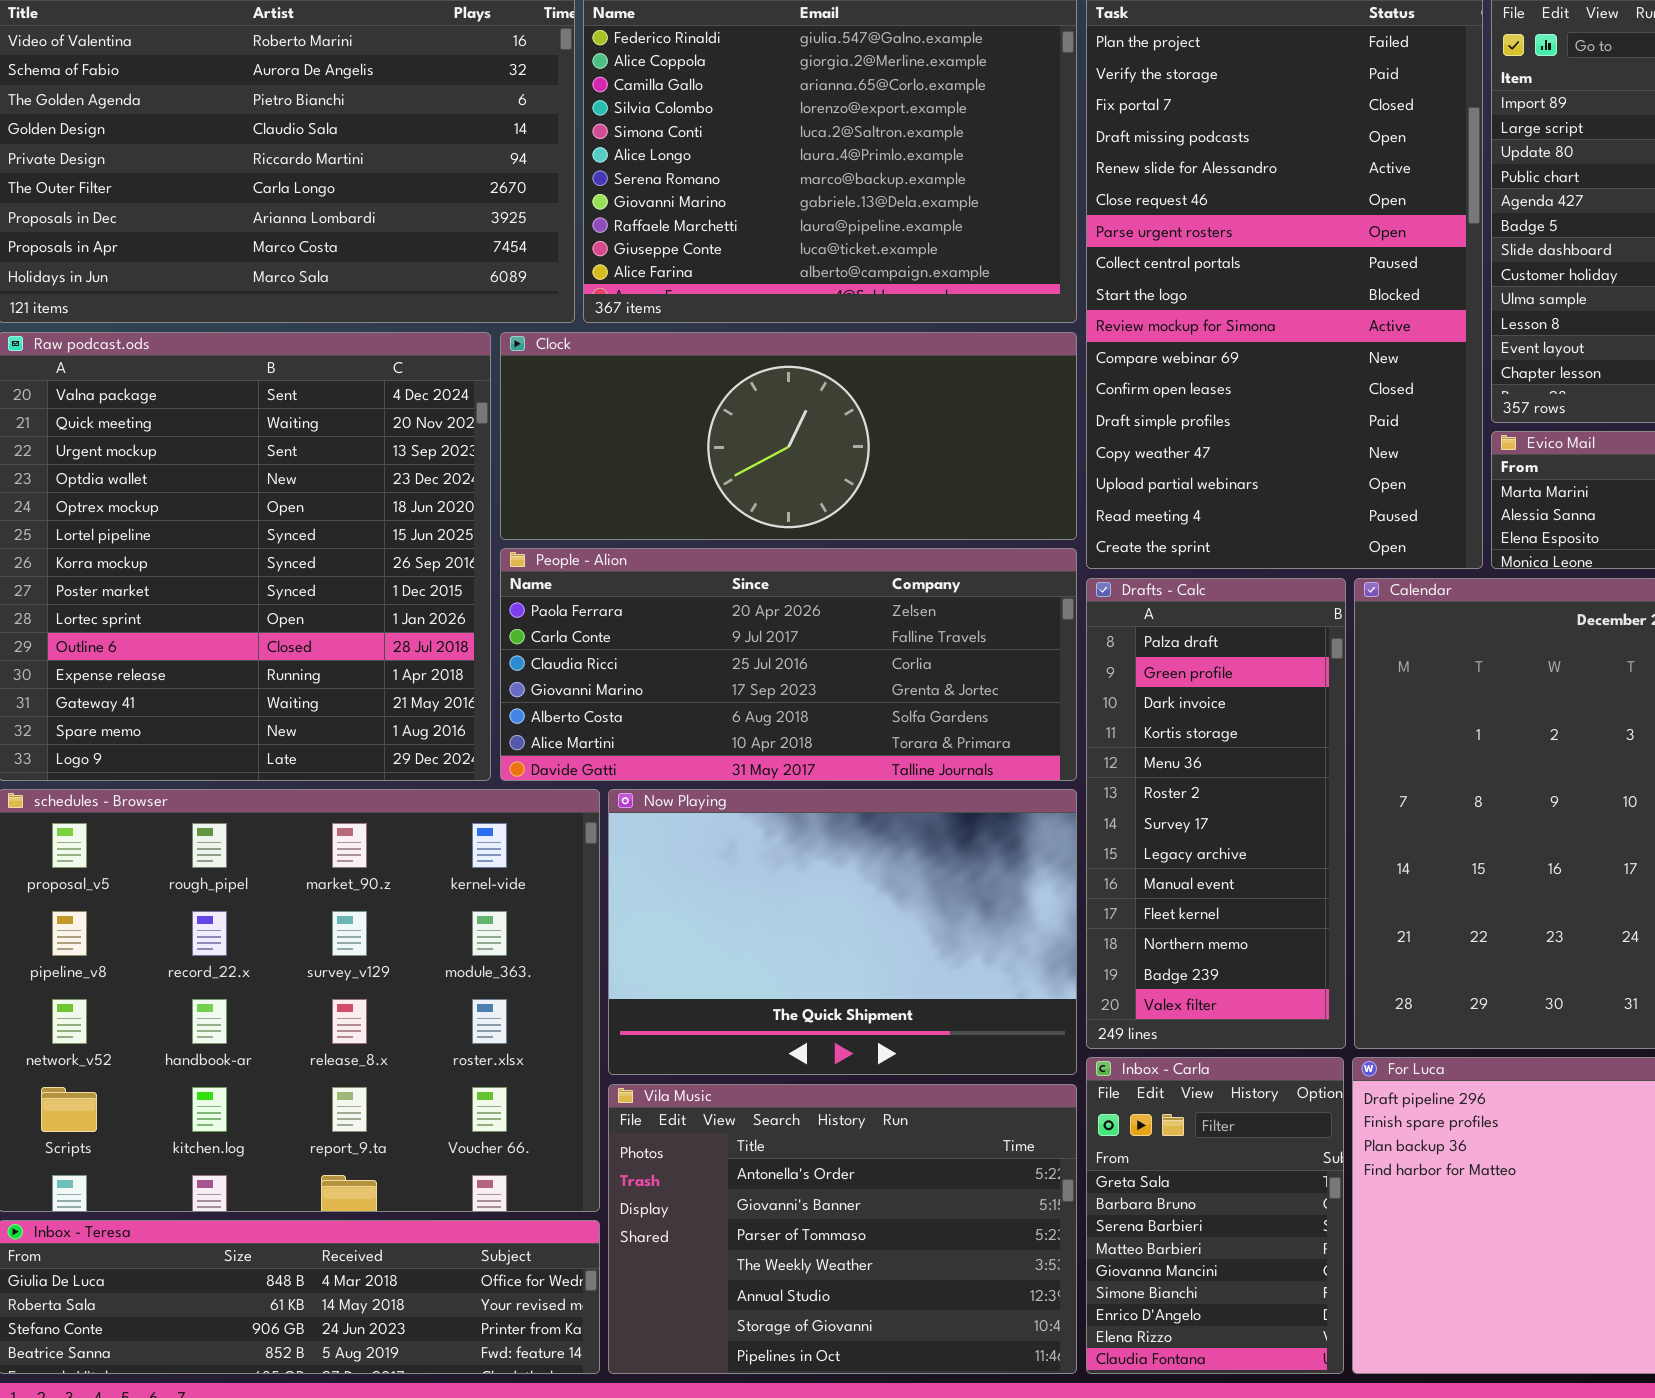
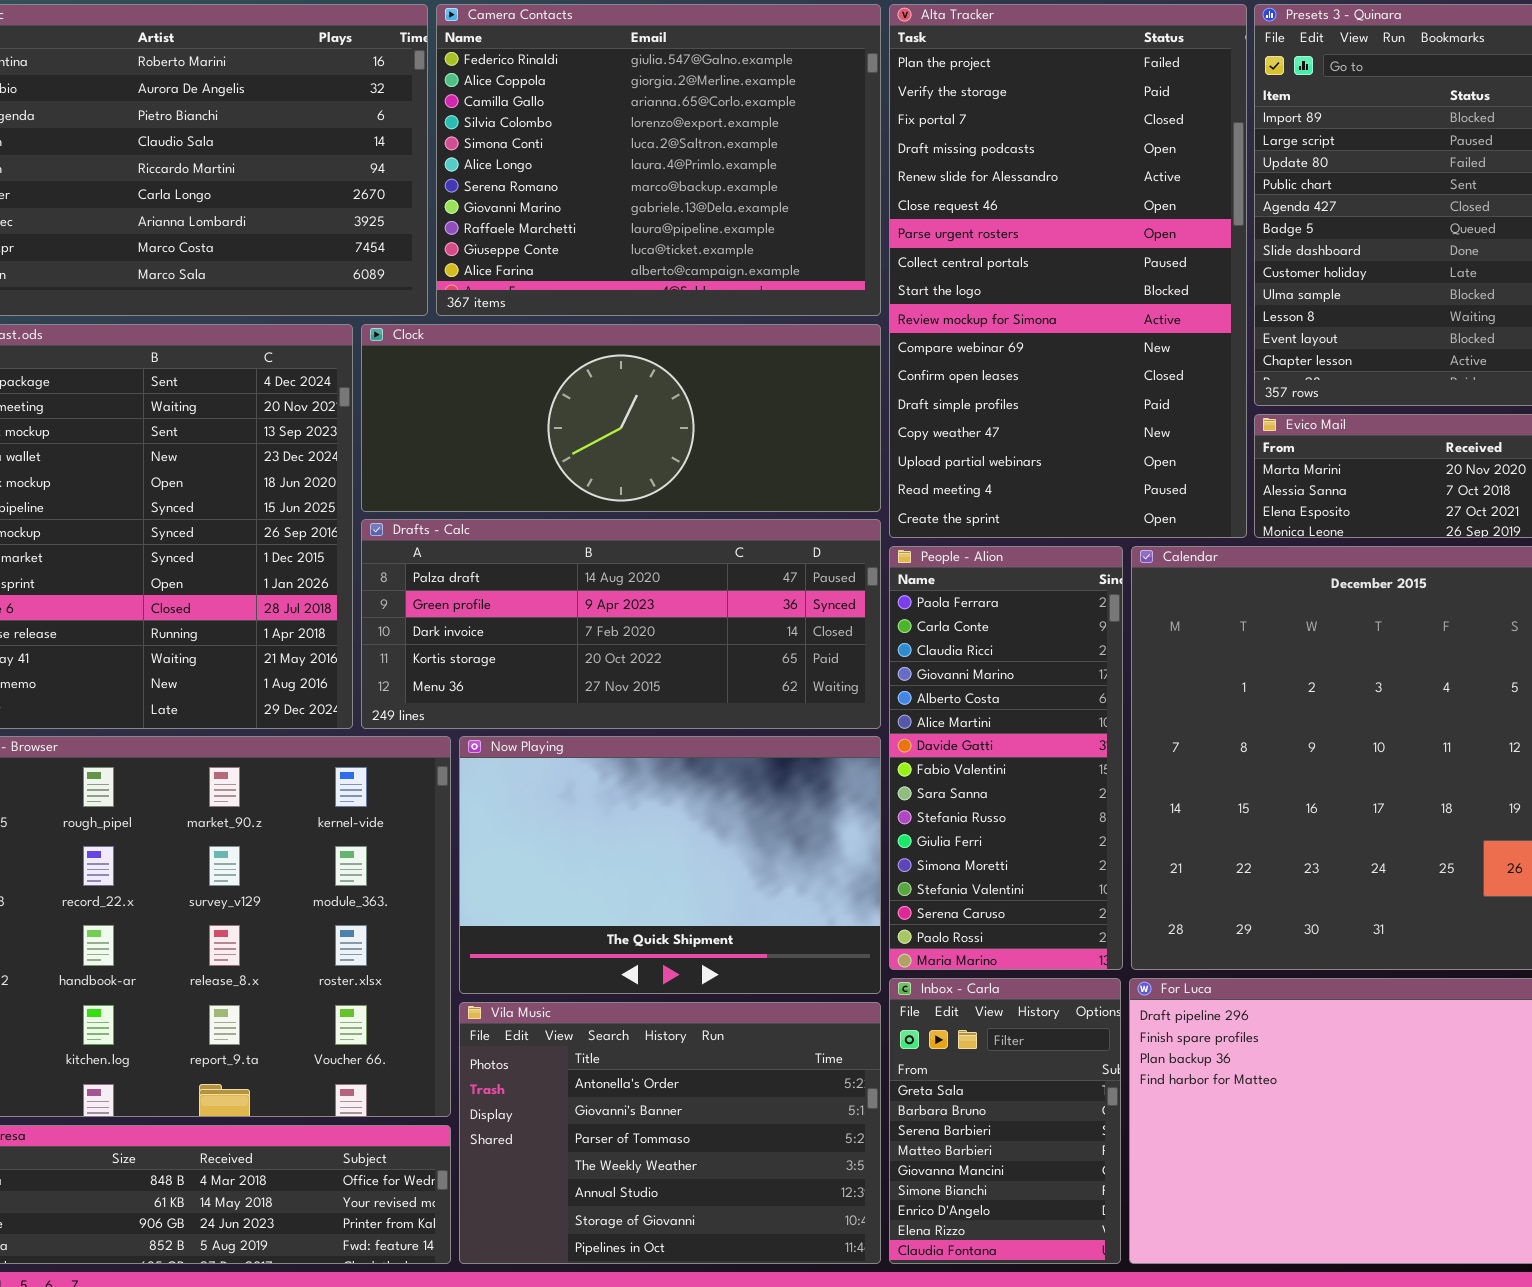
People - Alion: [500,548,1077,781] -> [889,546,1123,970], moved, resized
Drafts - Calc: [1086,578,1346,1049] -> [361,519,881,729], moved, resized

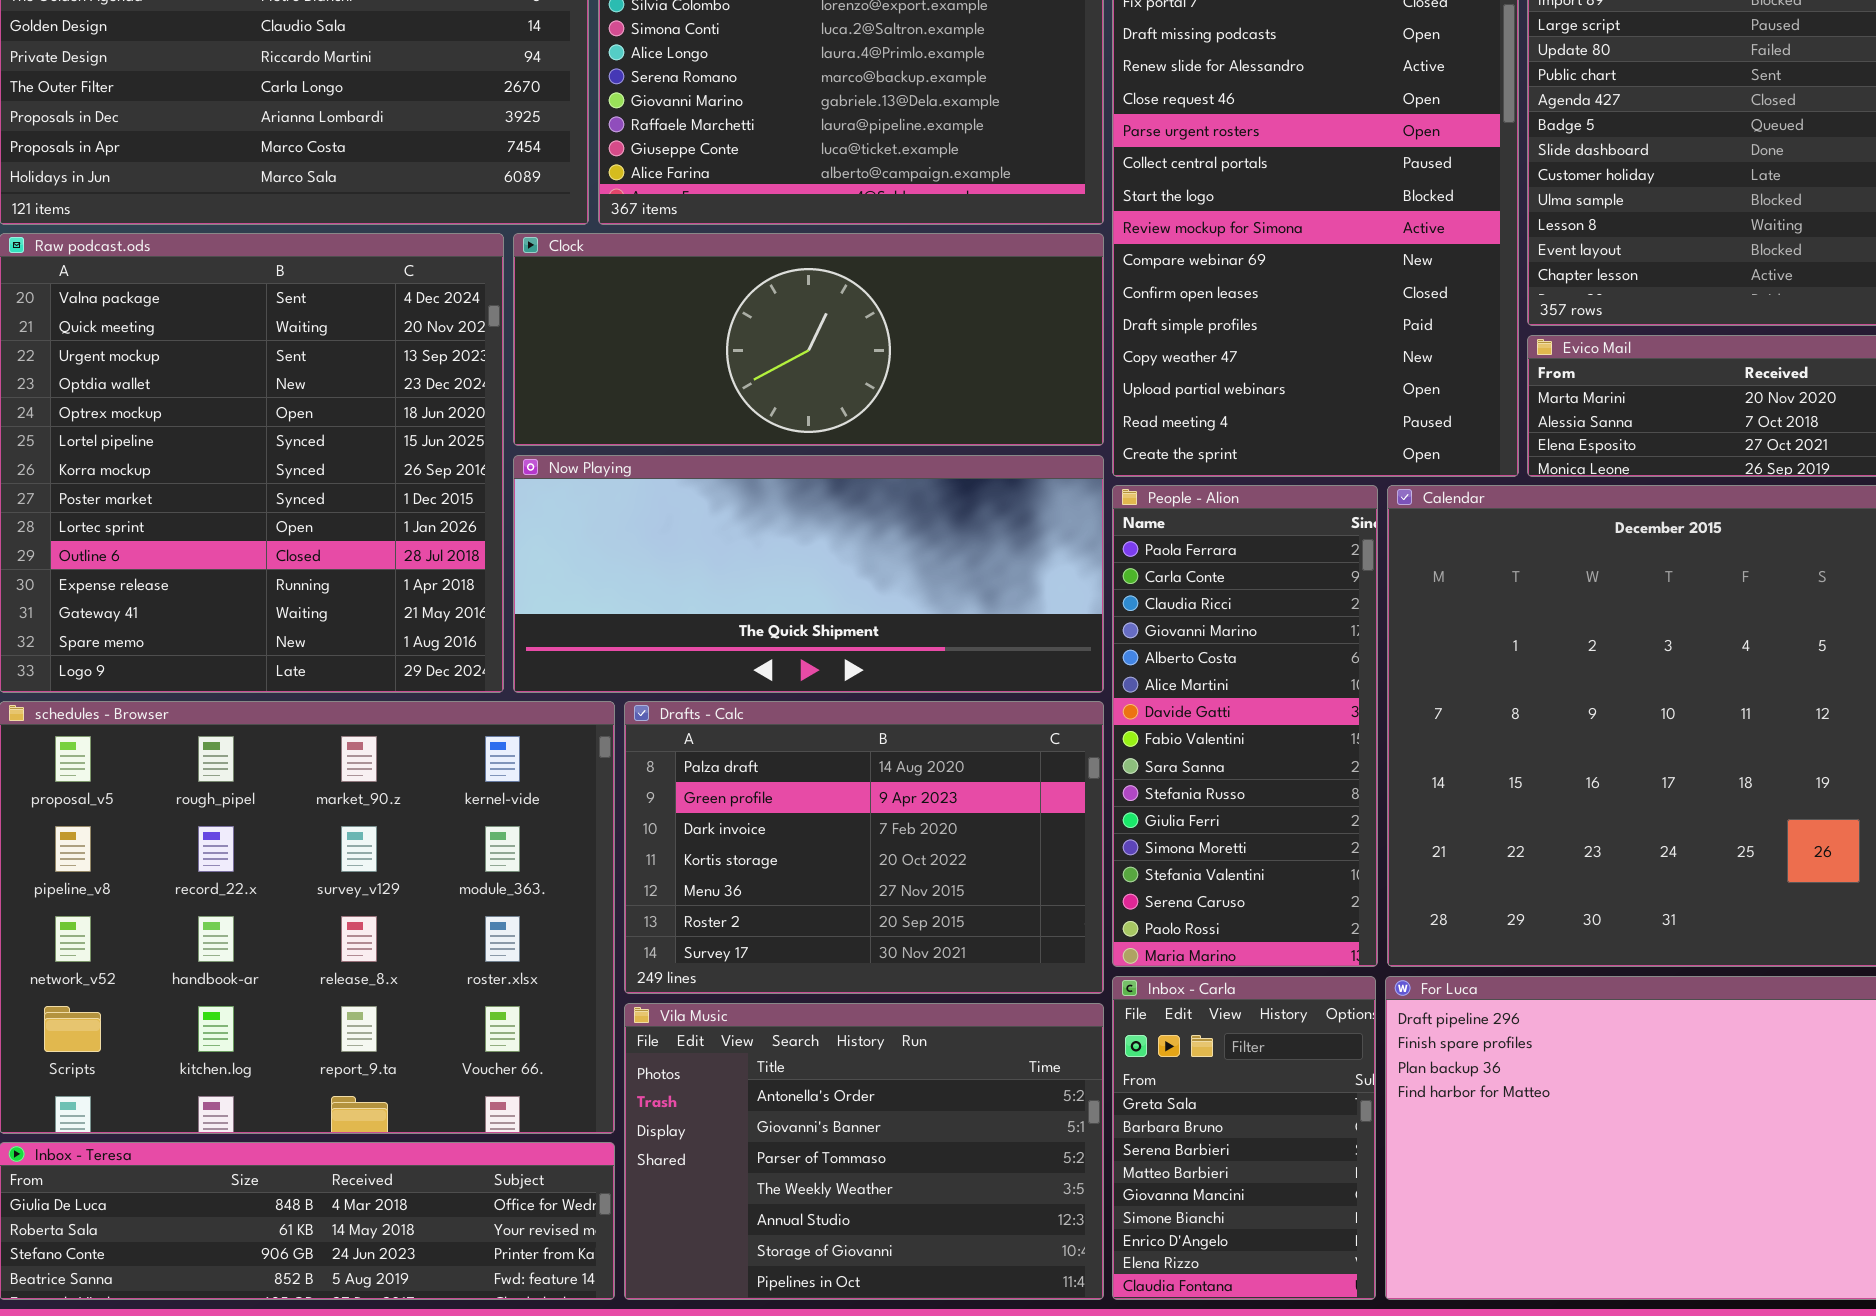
Drafts - Calc: [361,519,881,729] -> [624,701,1104,994], moved, resized
Now Playing: [459,736,881,994] -> [513,455,1104,693], moved, resized

